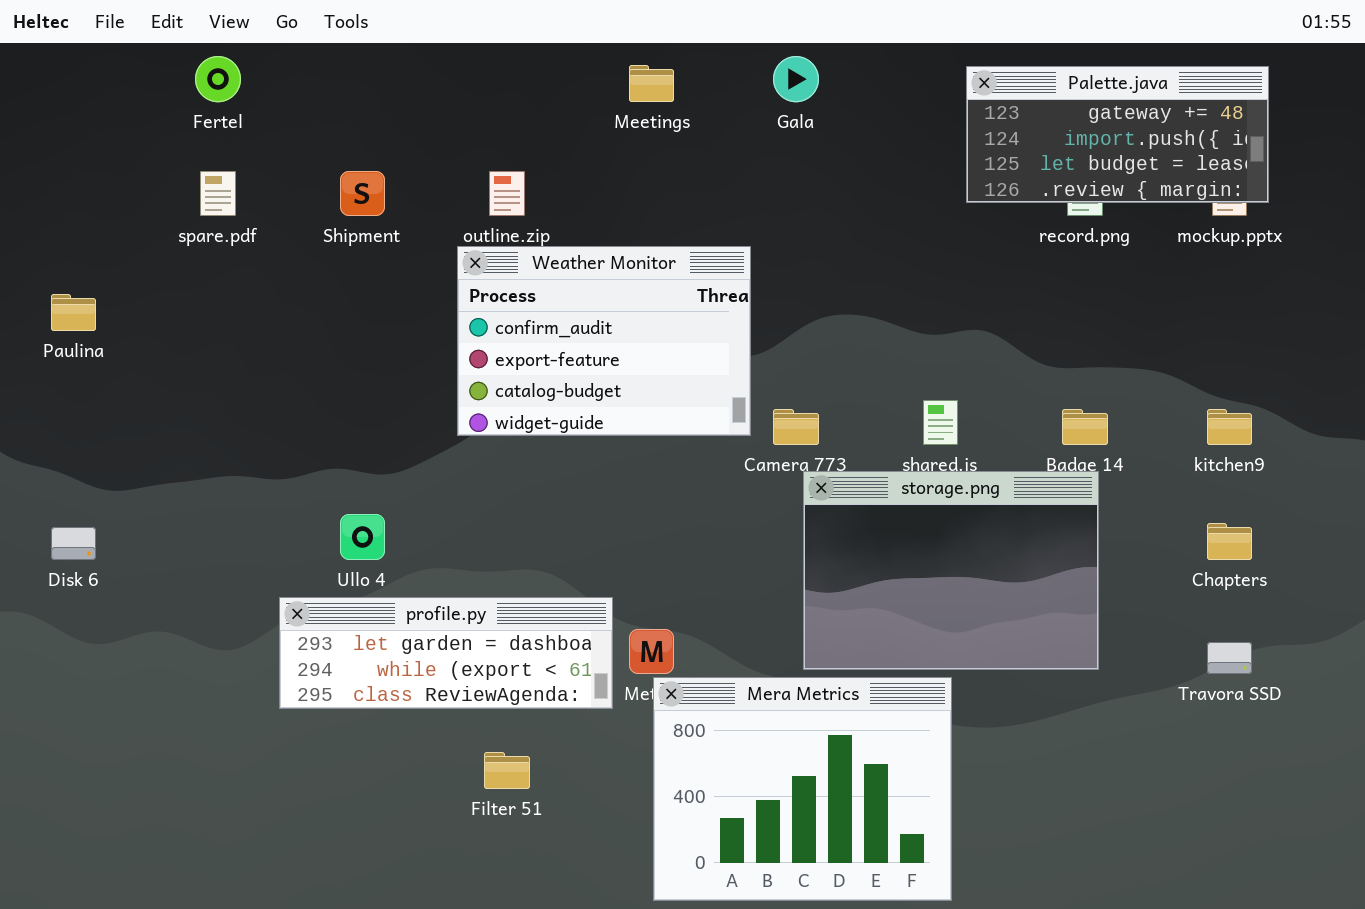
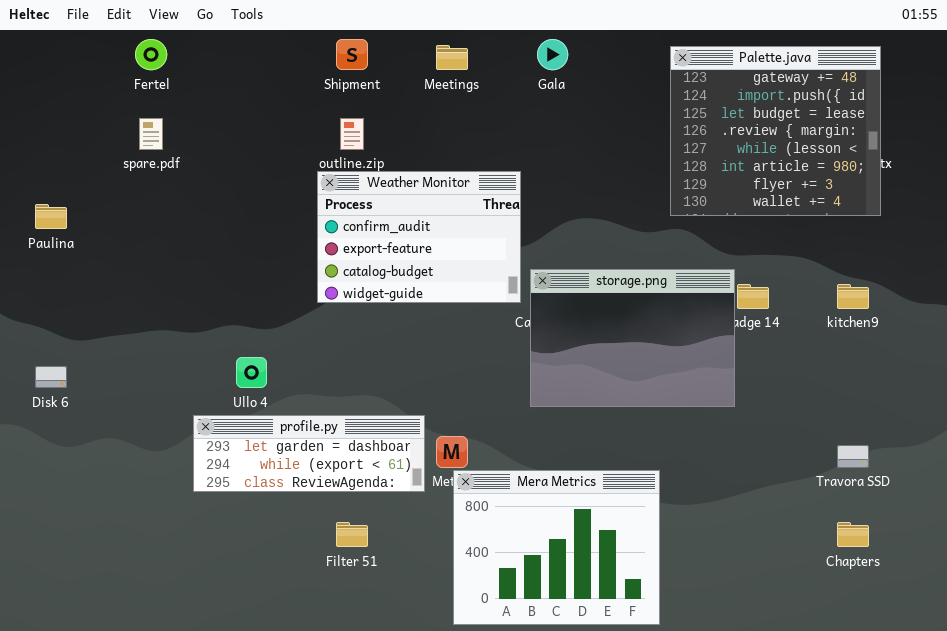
Palette.java: [966,66,1269,203] -> [670,46,881,216], resized
Shipment: [340,171,385,216] -> [336,39,368,70], moved
storage.png: [803,471,1099,670] -> [530,269,735,407], moved
Chapters: [1207,523,1252,560] -> [837,522,869,547], moved

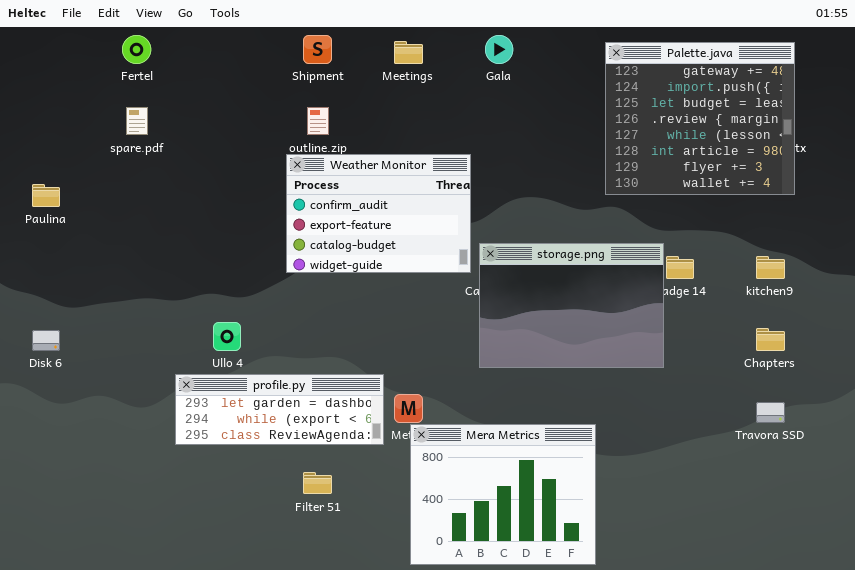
Chapters: [837,522,869,547] -> [756,328,785,351], moved

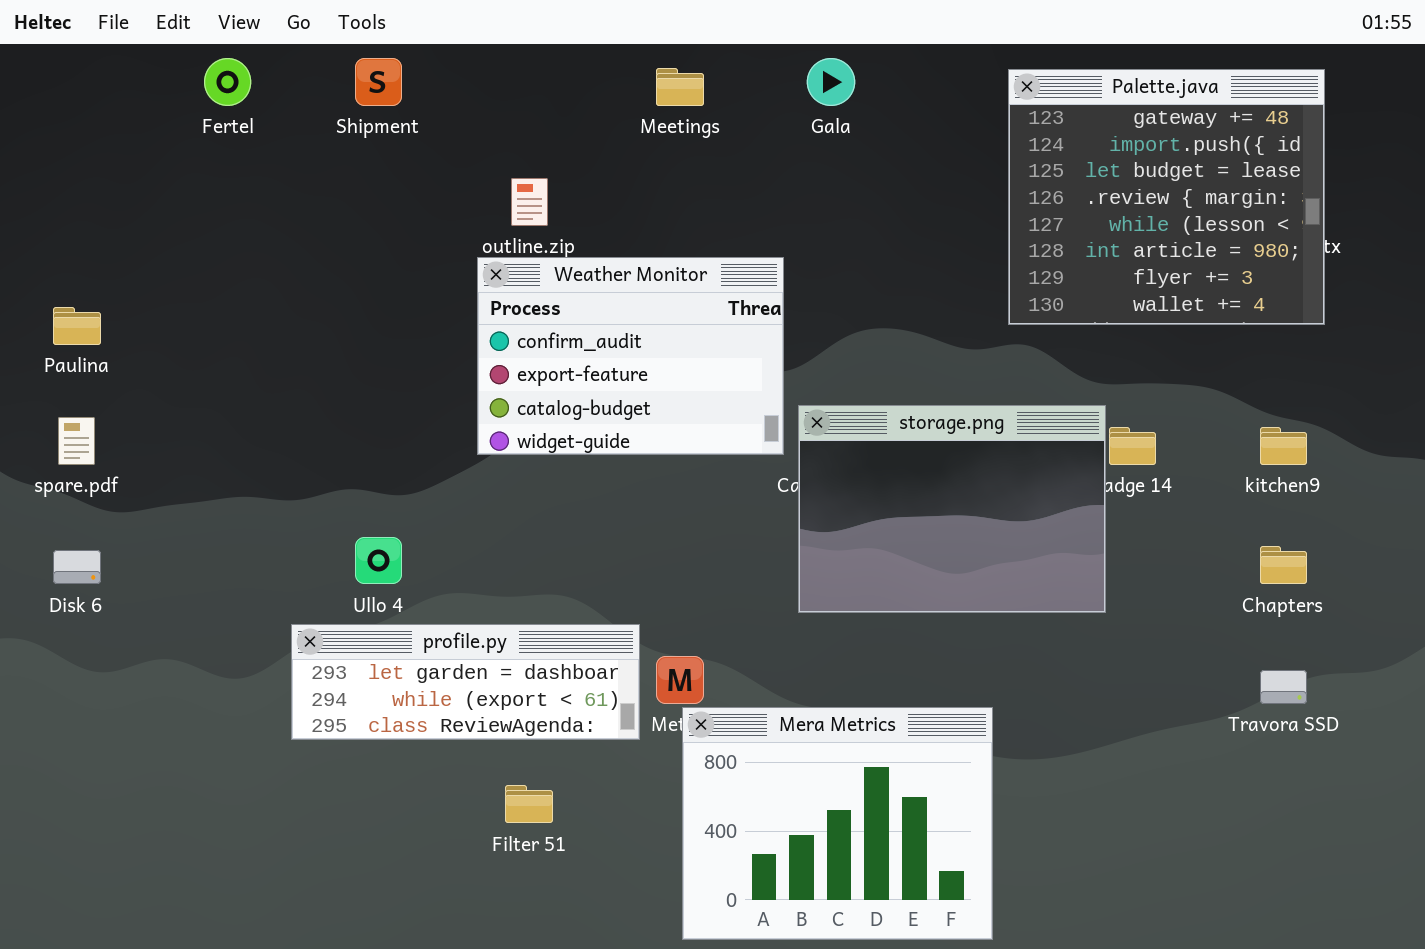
Shipment: [303,35,332,64] -> [355,58,402,106], moved
spare.pdf: [126,107,148,135] -> [58,417,95,465], moved

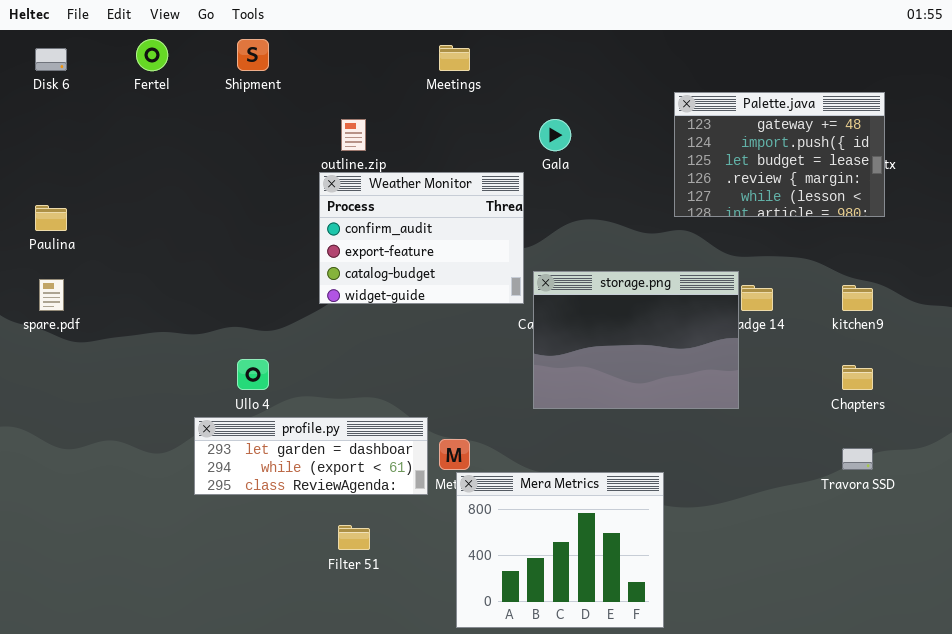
Gala: [807,58,855,106] -> [539,119,571,151], moved
Palette.java: [1008,69,1325,325] -> [674,92,885,217], resized
Disk 6: [53,550,101,584] -> [35,48,67,71], moved

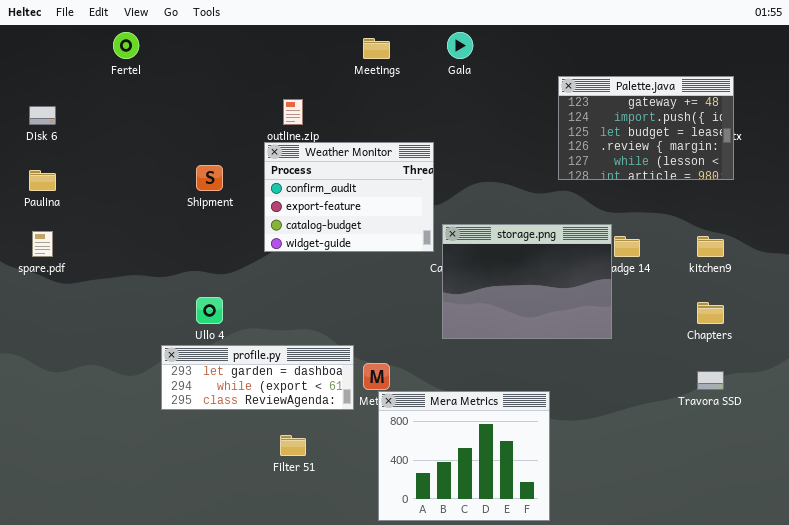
Shipment: [237,39,269,71] -> [196,165,223,191], moved
Disk 6: [35,48,67,71] -> [29,106,56,125], moved
Gala: [539,119,571,151] -> [447,32,473,59], moved

